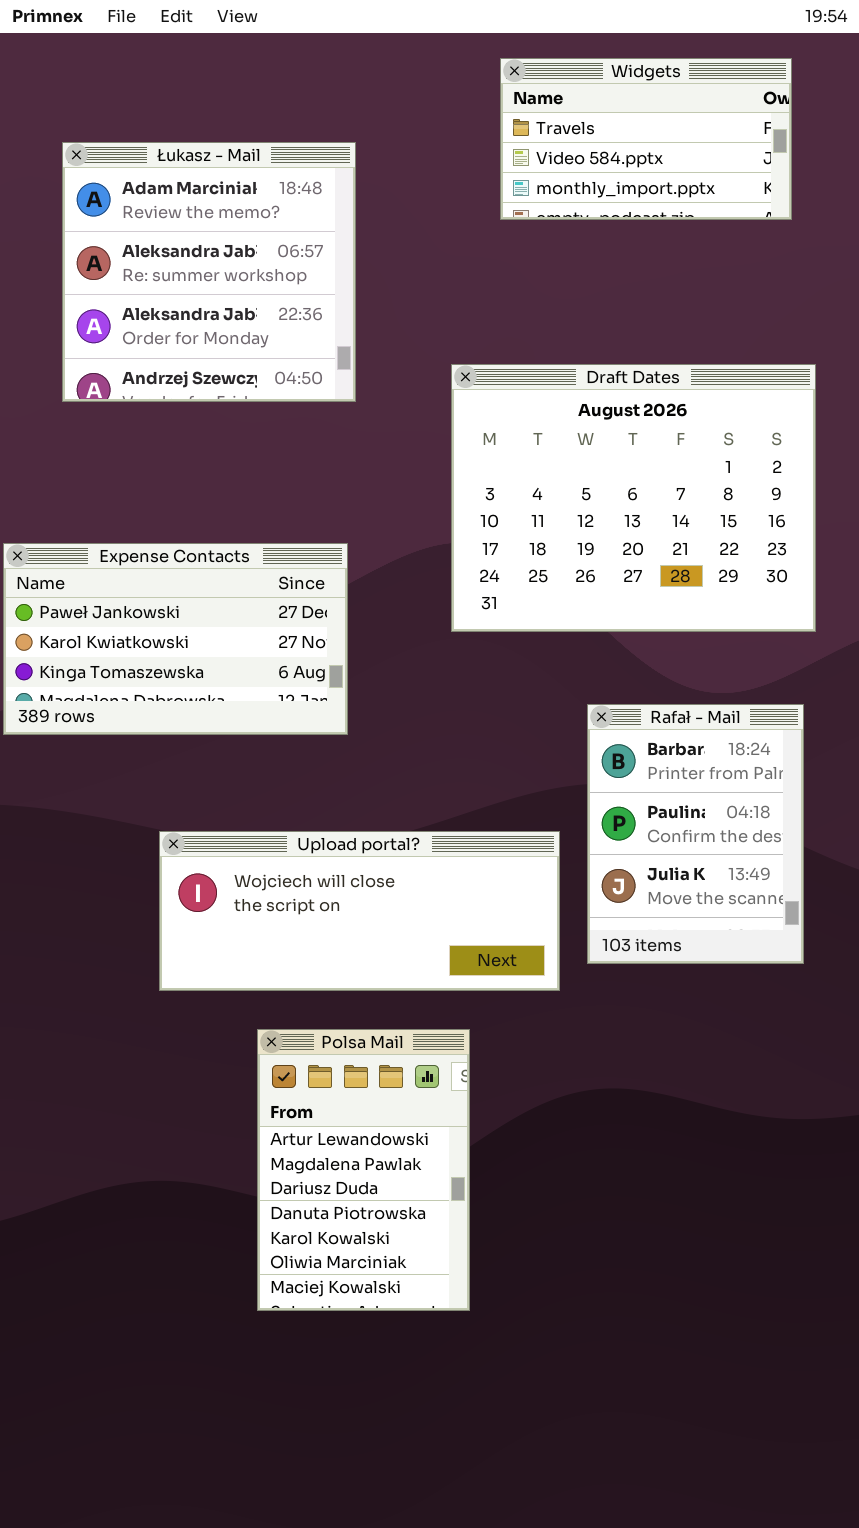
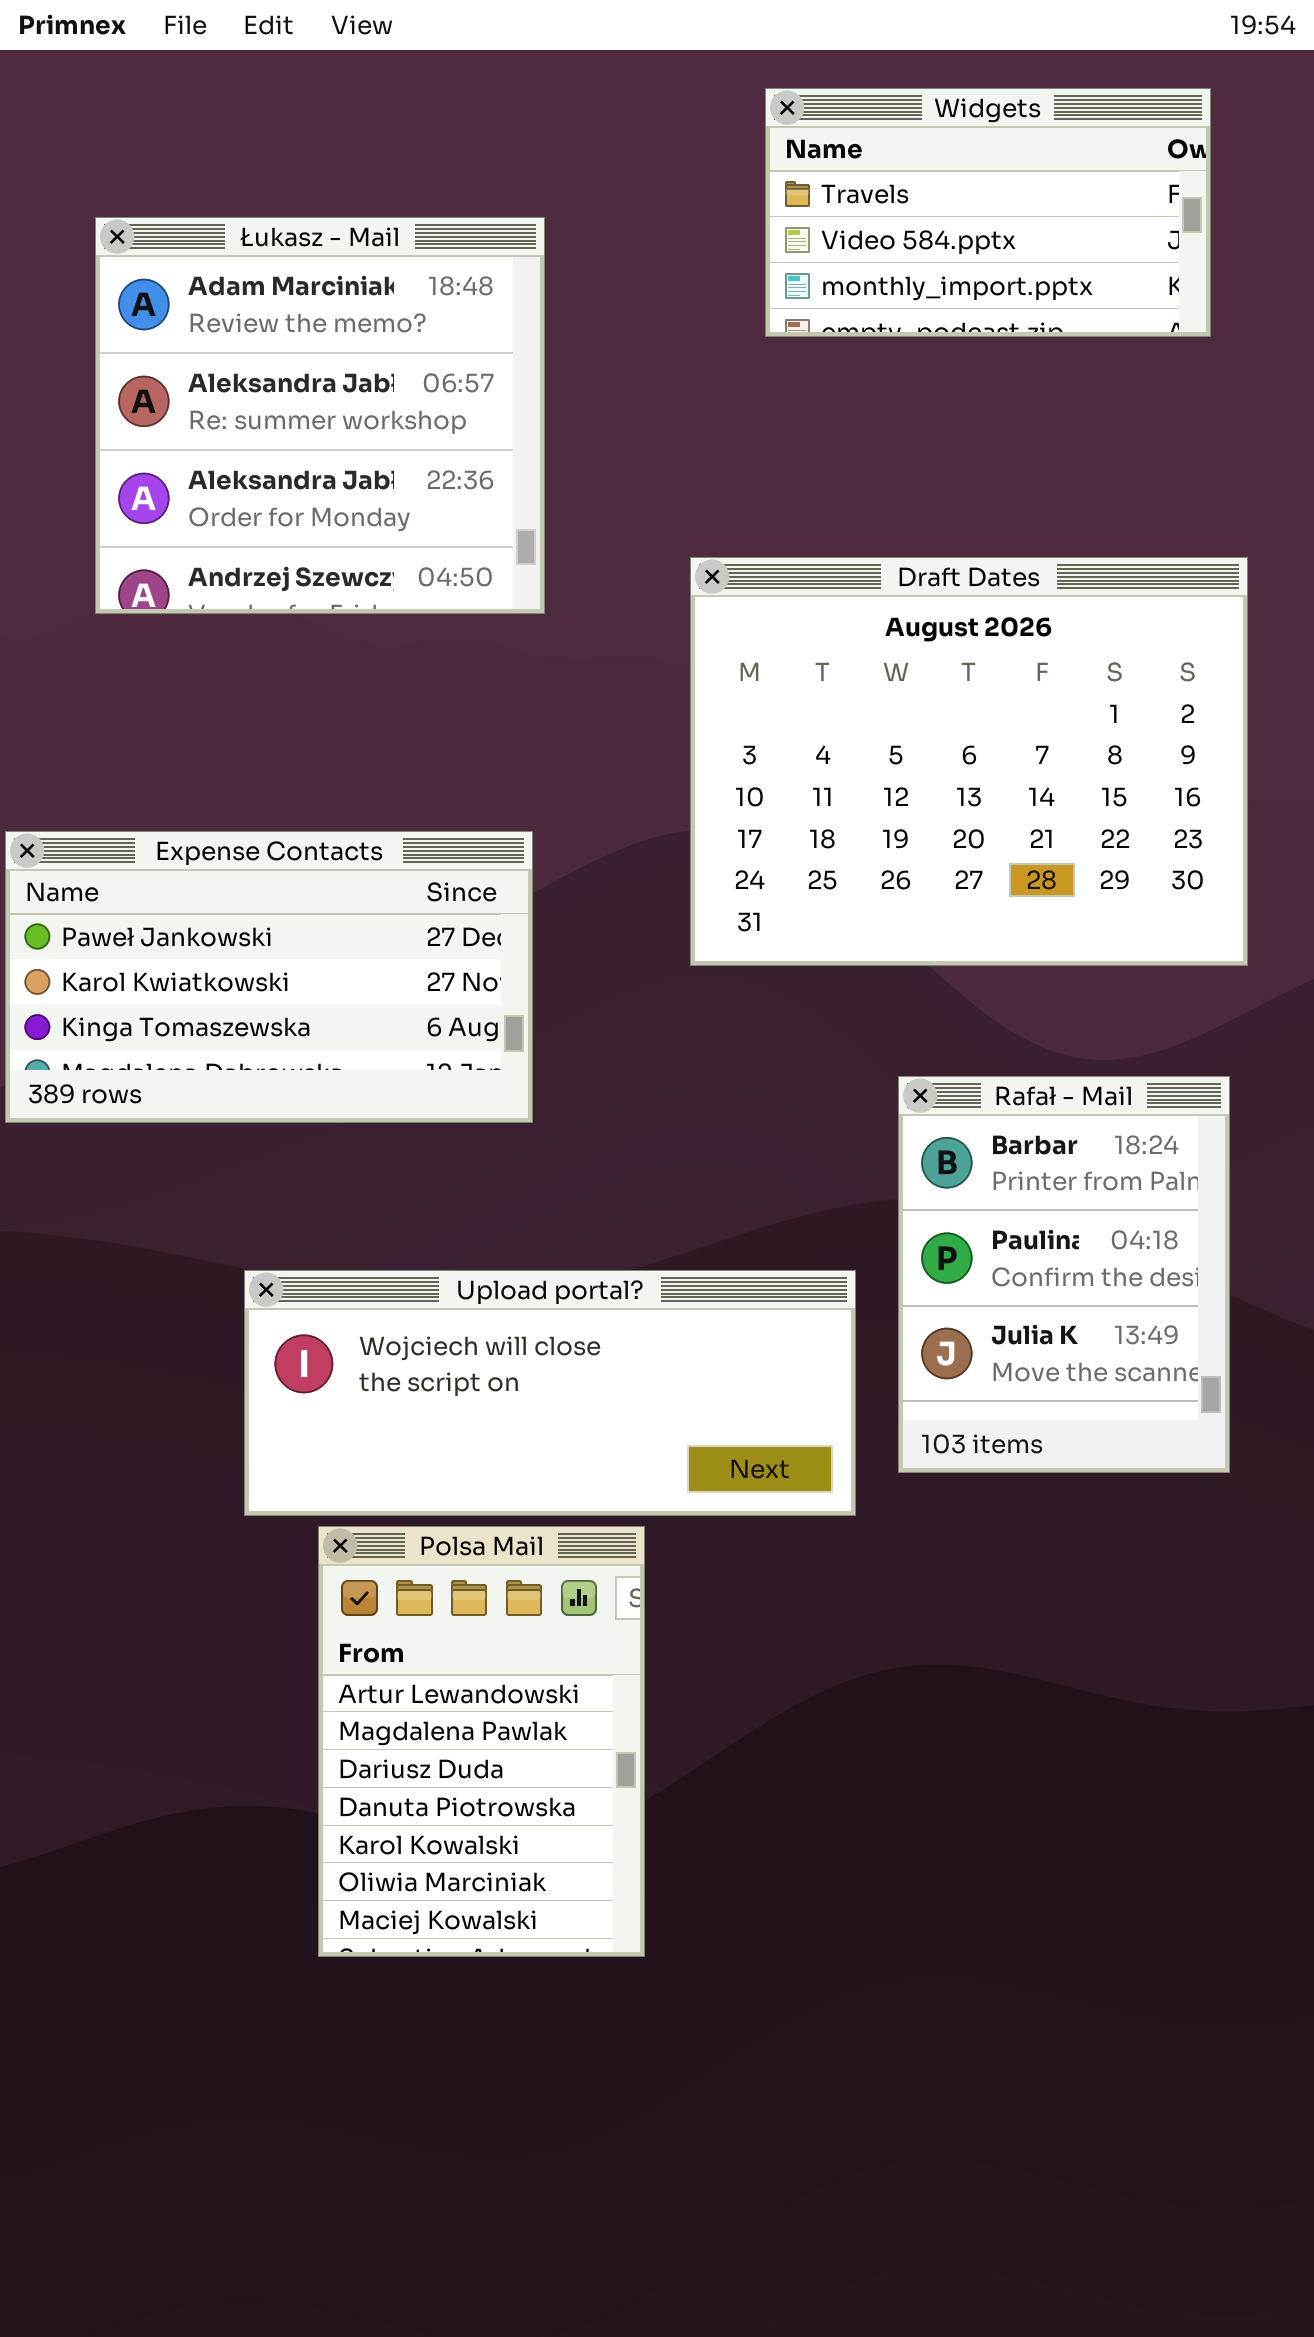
Polsa Mail: [257,1029,470,1311] -> [318,1526,645,1957], moved

